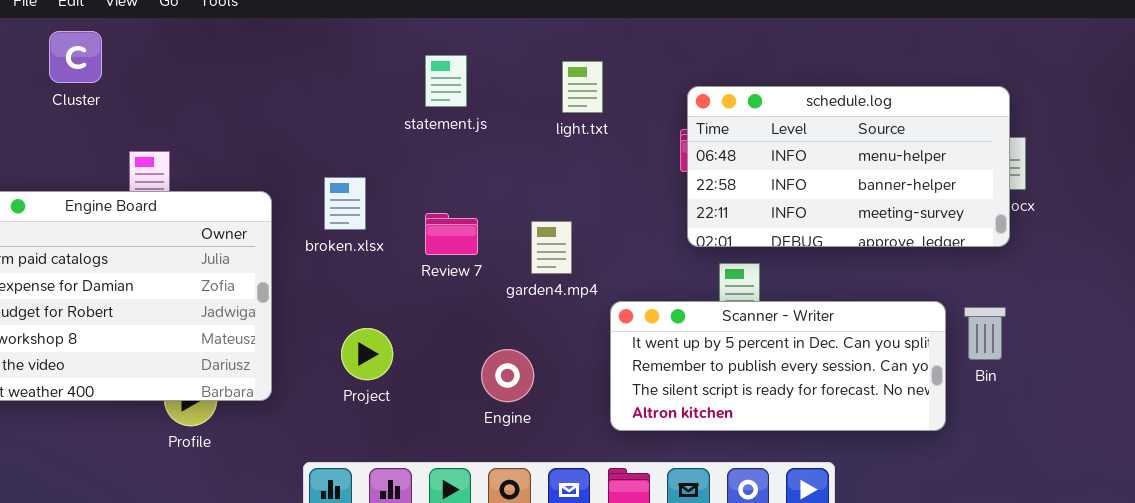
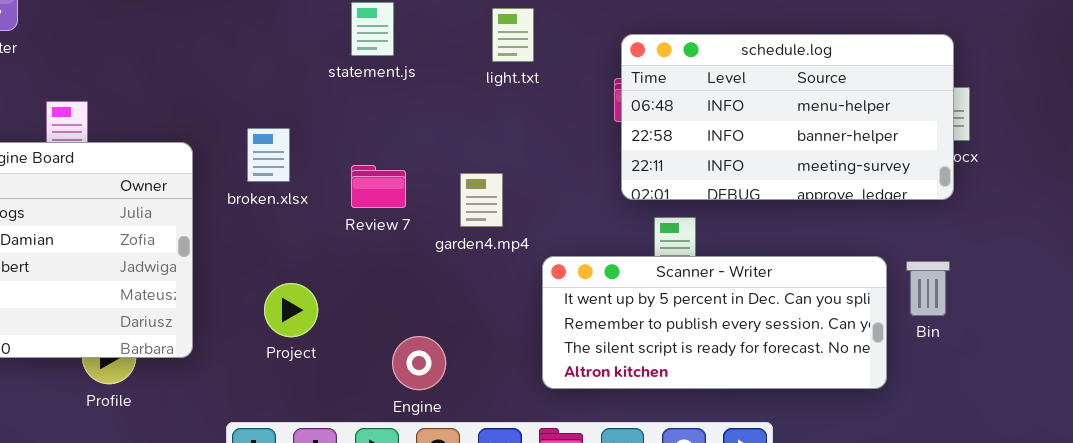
Engine: [481,349,534,402] -> [392,336,446,390], moved

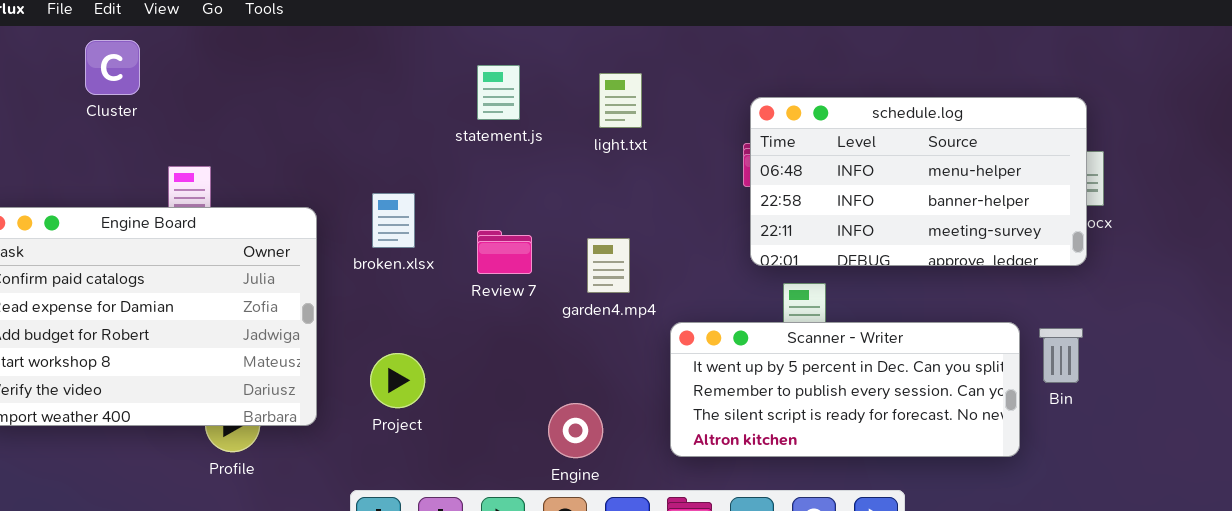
light.txt: [492,8,534,62] -> [599,73,642,128], moved
Project: [264,283,318,337] -> [370,353,425,408], moved
Engine: [392,336,446,390] -> [548,403,603,458], moved

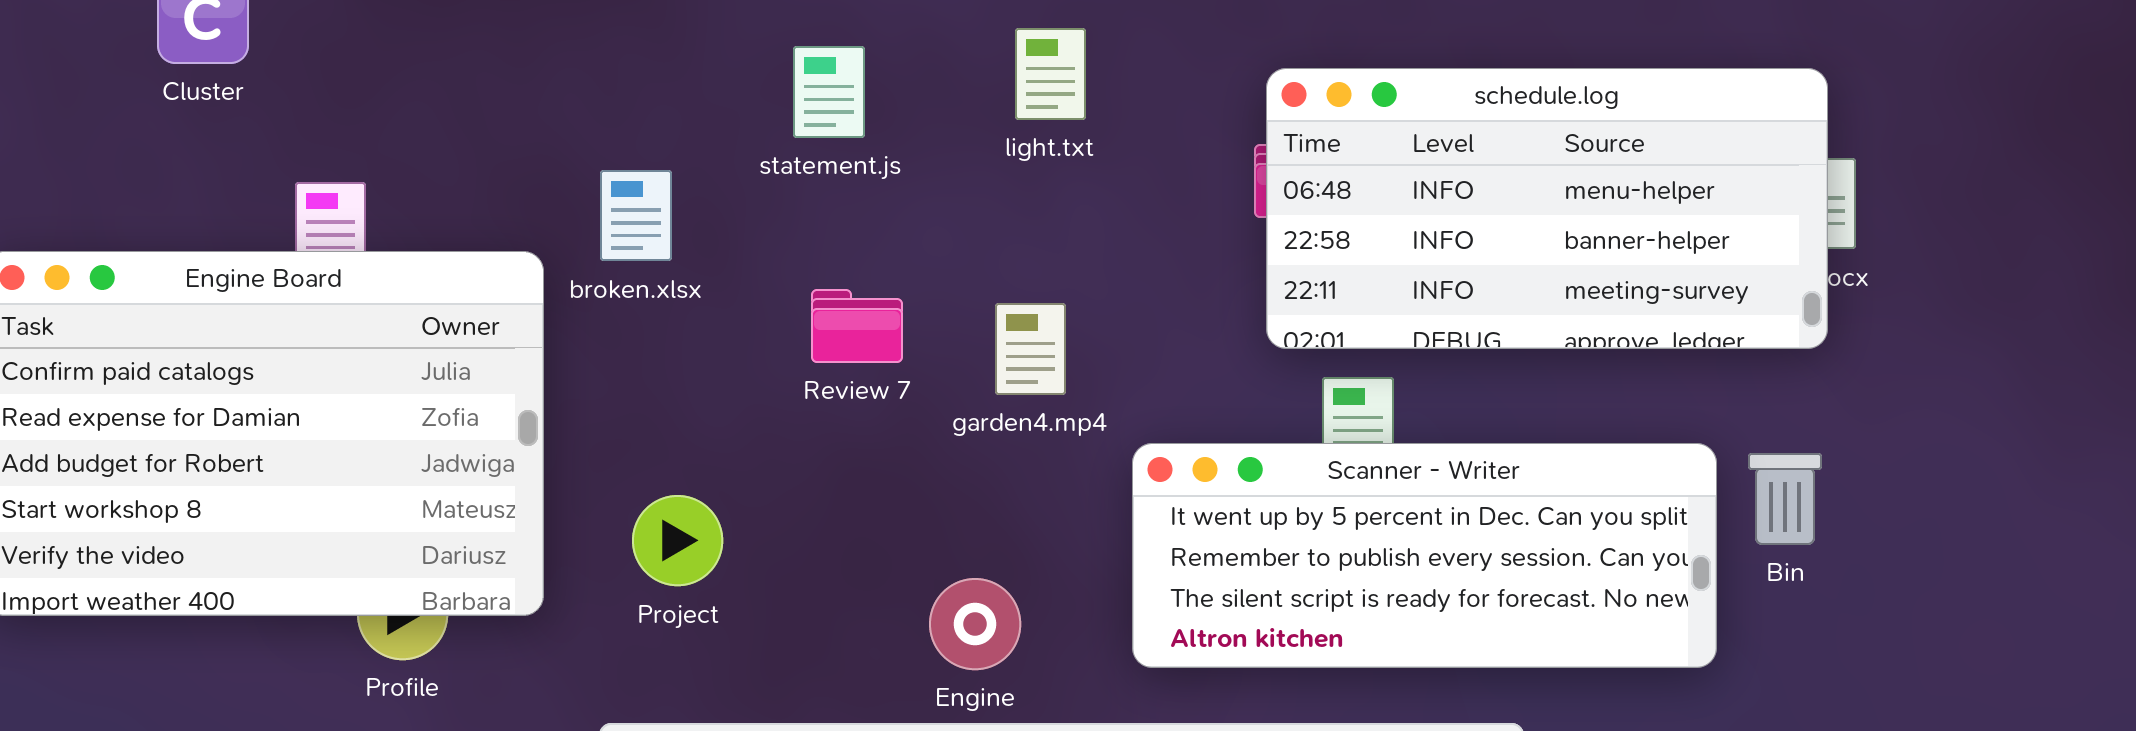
statement.js: [477,65,520,120] -> [793,46,865,138], moved
broken.xlsx: [372,193,415,248] -> [600,170,672,261], moved

